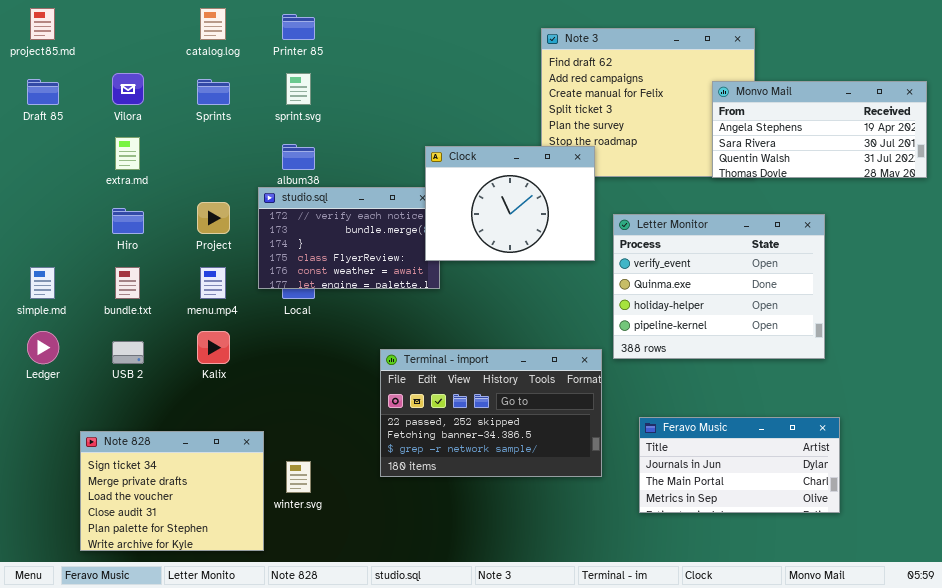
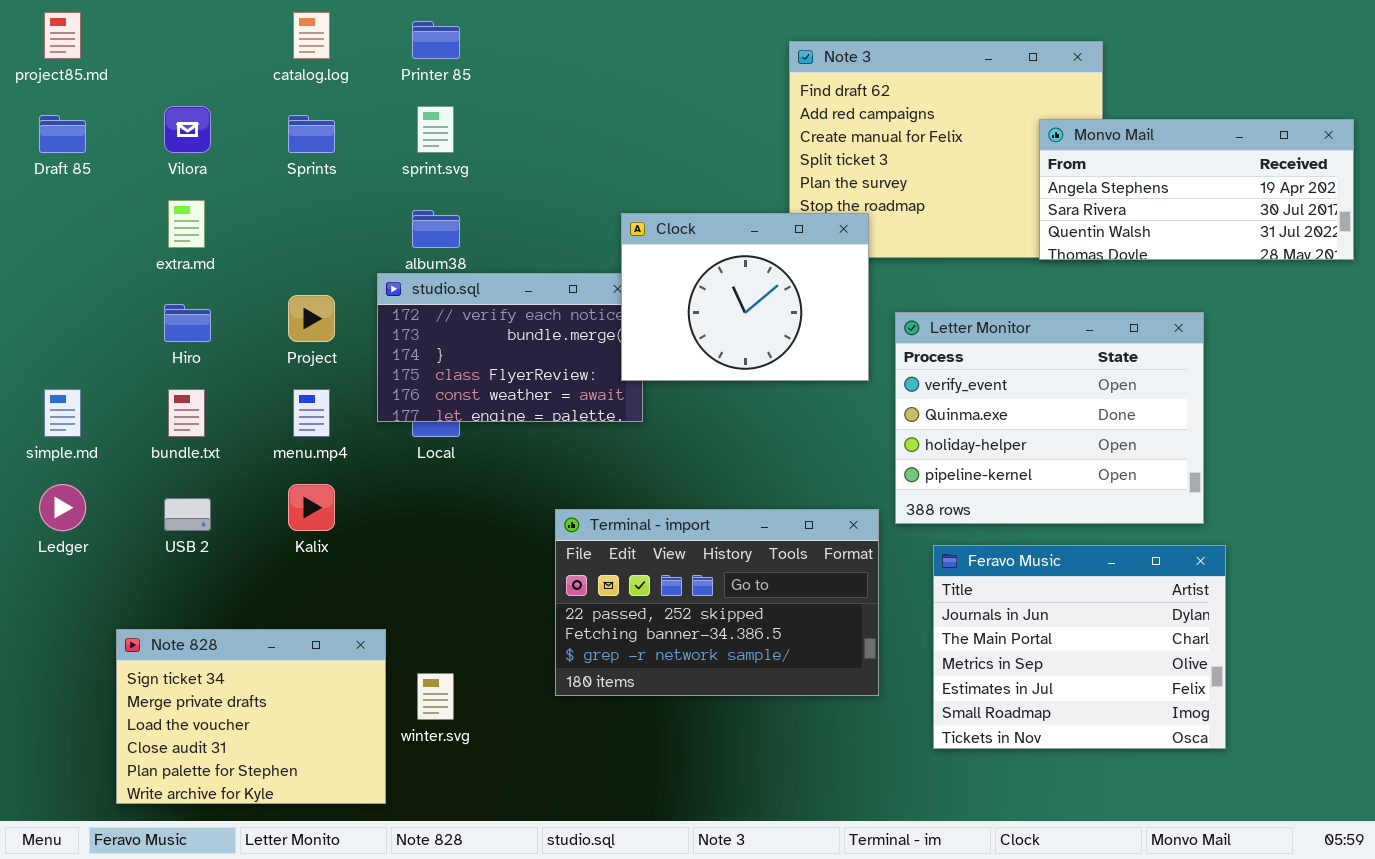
Feravo Music: [639,417,840,513] -> [933,545,1226,749], resized

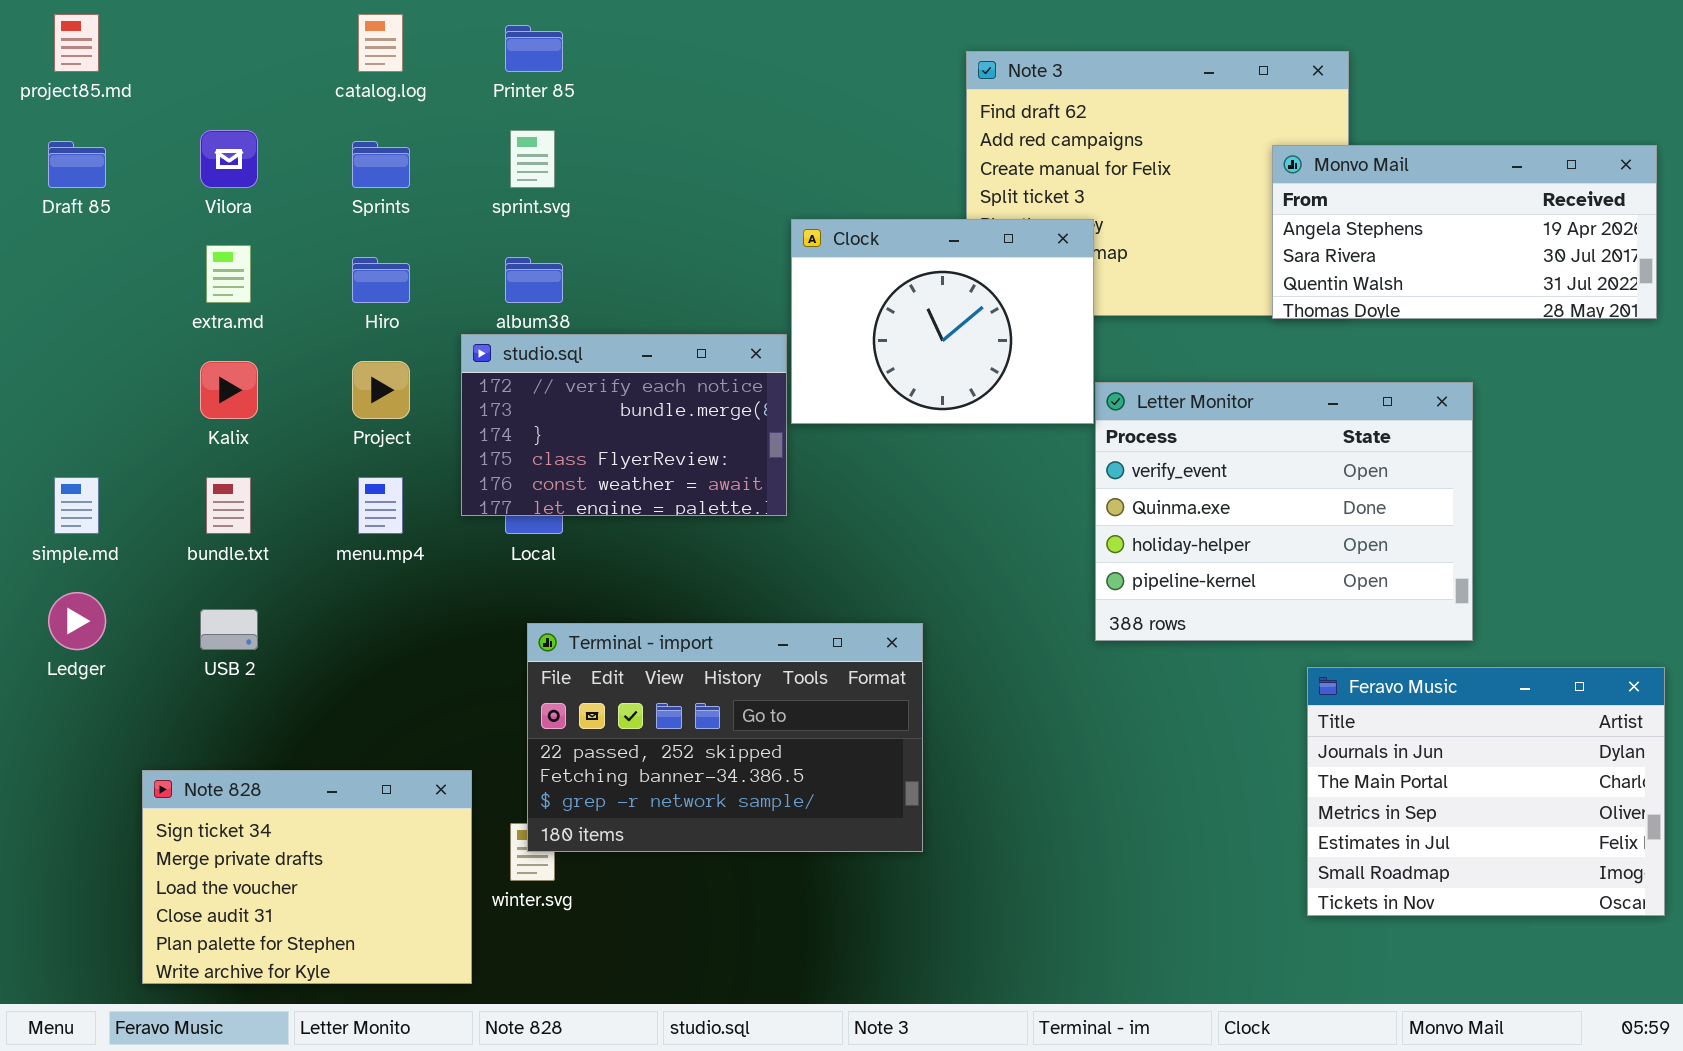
Clock: [621,213,869,381] -> [791,219,1094,424], moved
Hiro: [164,304,211,342] -> [352,257,410,303], moved
Kalix: [288,484,335,531] -> [200,361,258,419], moved
Terminal - import: [555,509,879,696] -> [527,623,923,852], moved
Feravo Music: [933,545,1226,749] -> [1307,667,1665,916], moved

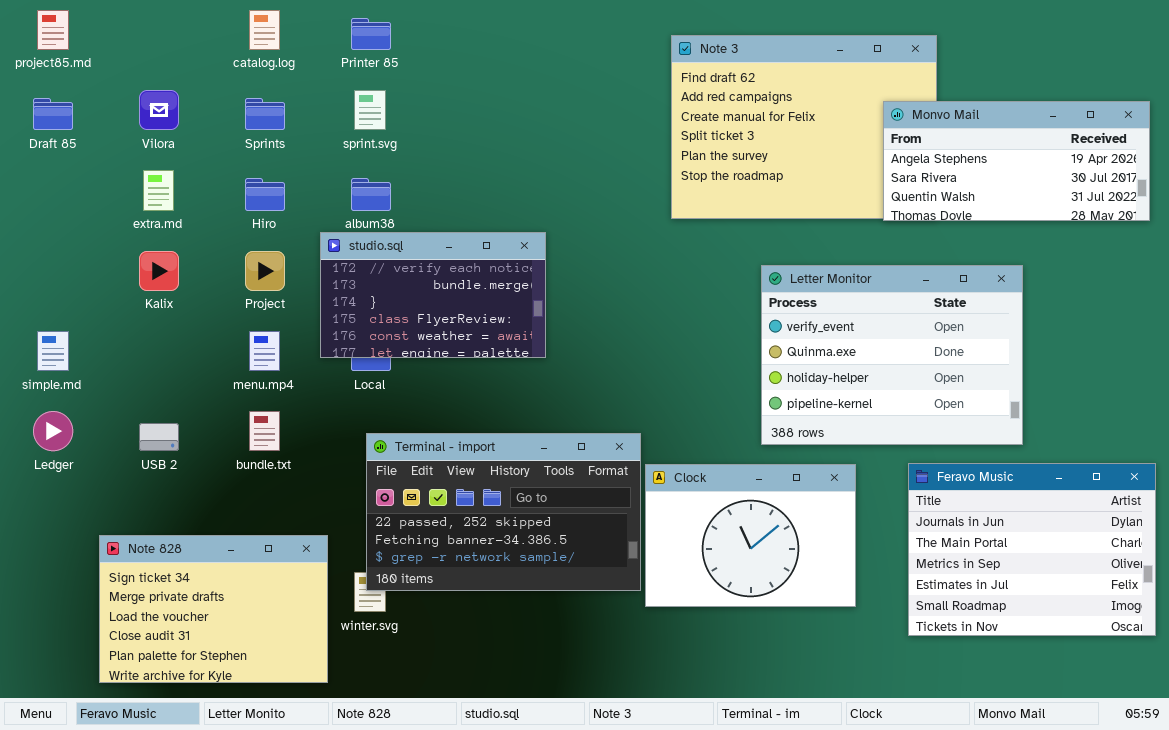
Clock: [791,219,1094,424] -> [645,464,856,607], moved
bundle.txt: [206,477,251,534] -> [249,411,280,451], moved

